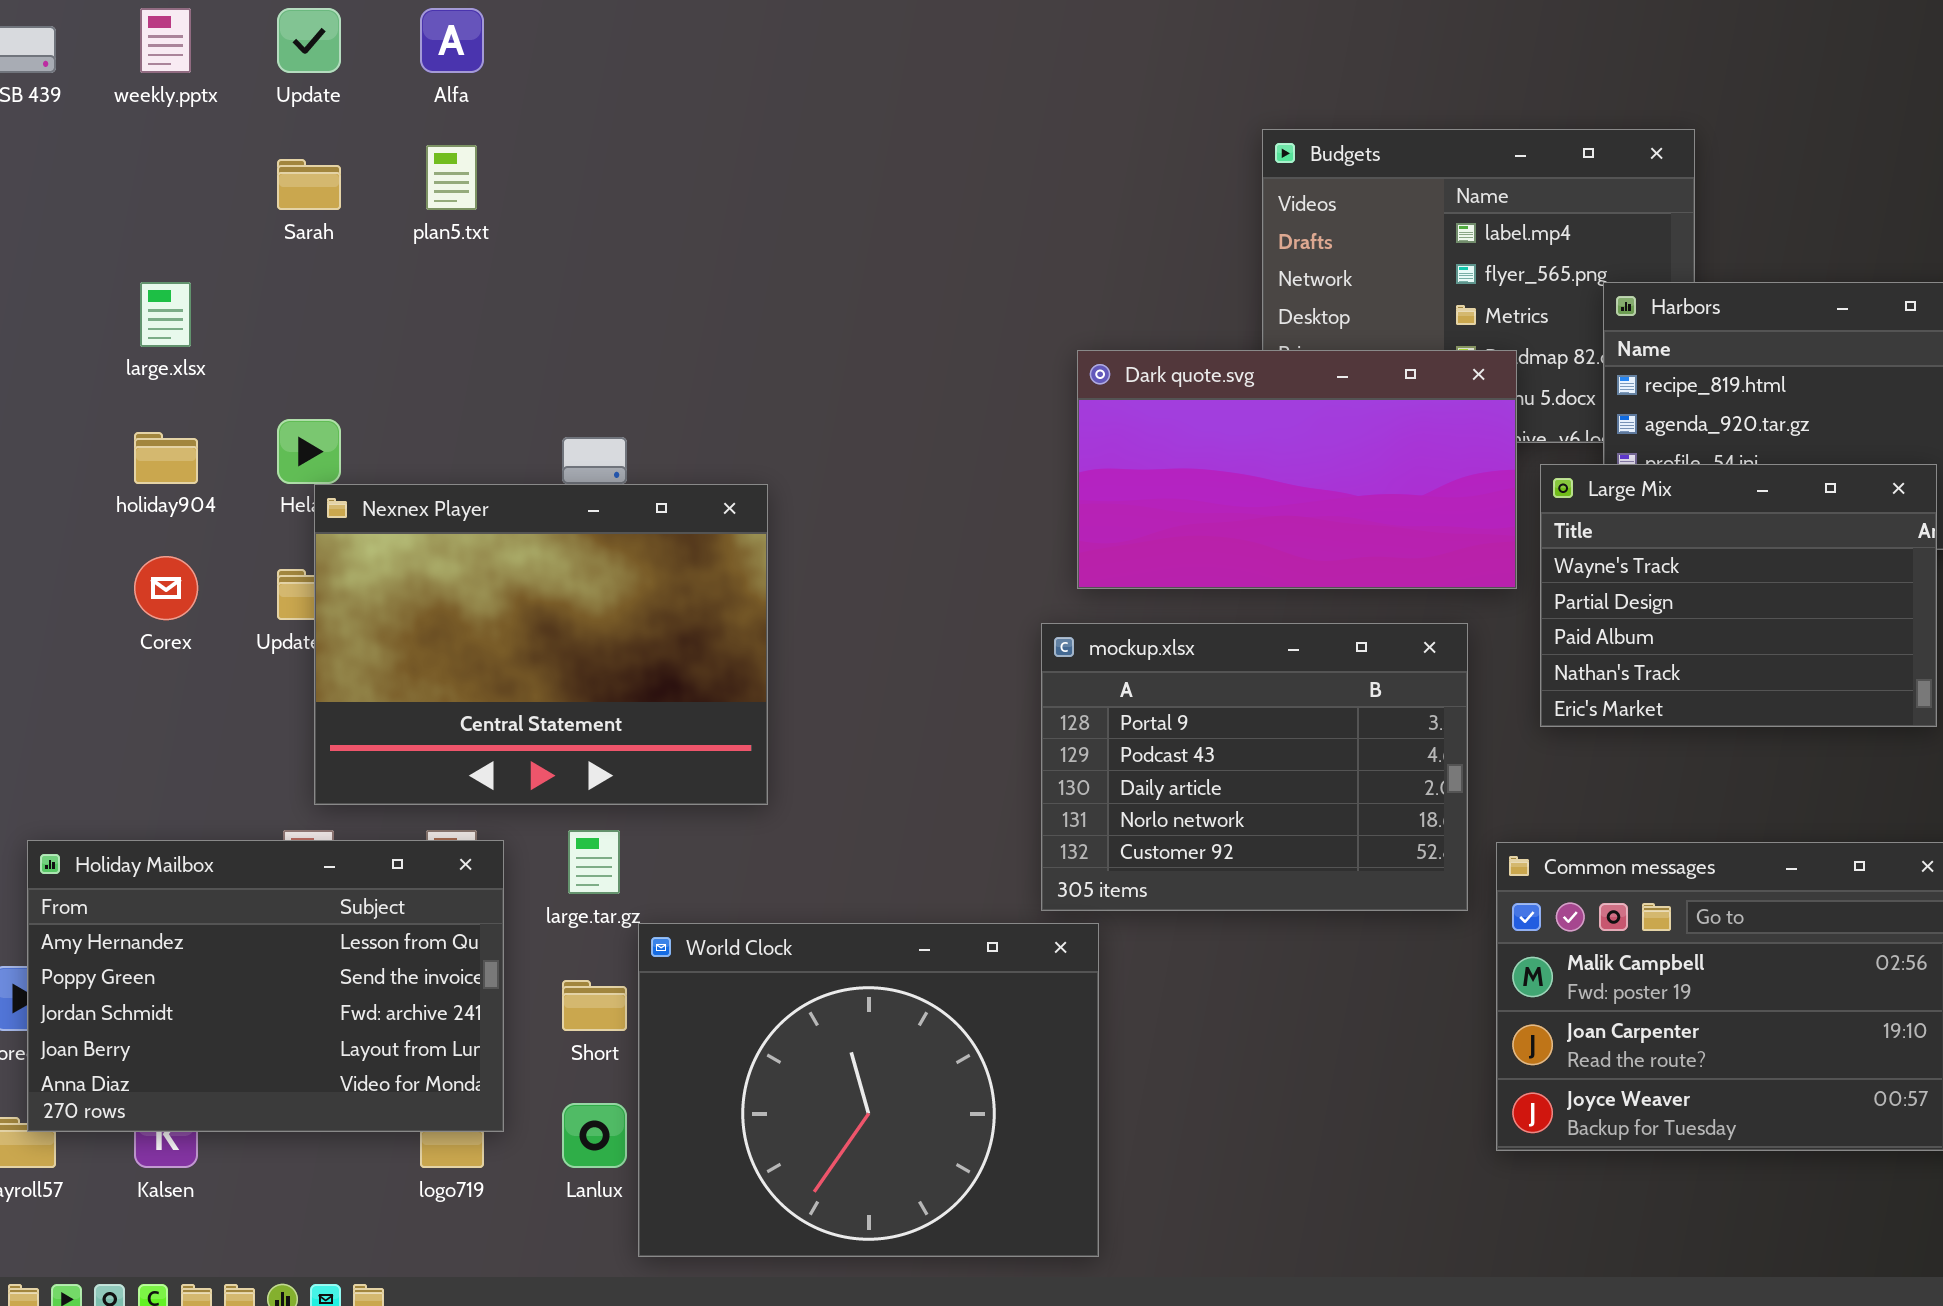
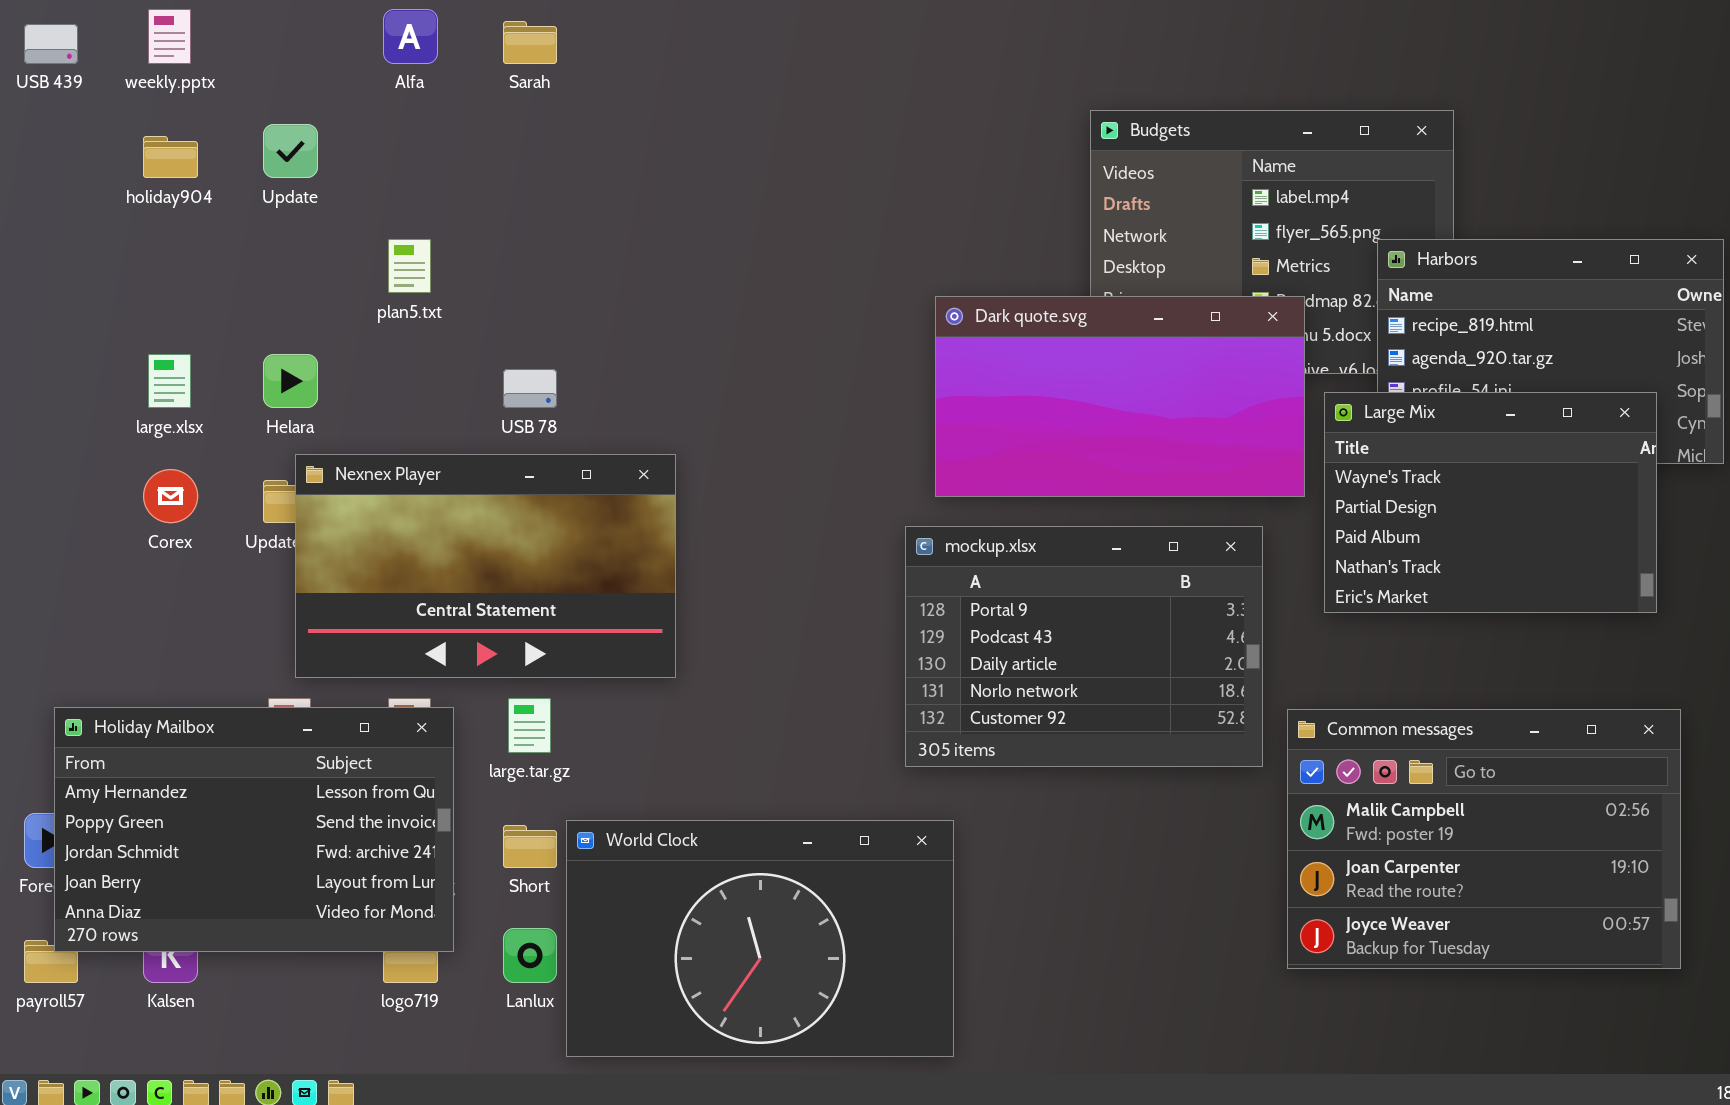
Update: [277,8,341,73] -> [263,124,318,178], moved
plan5.txt: [426,145,477,210] -> [388,239,431,293], moved
Sarah: [277,159,341,210] -> [503,21,557,64], moved
large.xlsx: [140,282,191,347] -> [148,354,191,408], moved
holiday904: [134,432,198,484] -> [143,136,198,178], moved
Nexnex Player: [314,484,768,805] -> [295,454,676,678], resized
World Clock: [638,923,1099,1257] -> [566,820,954,1057], resized

